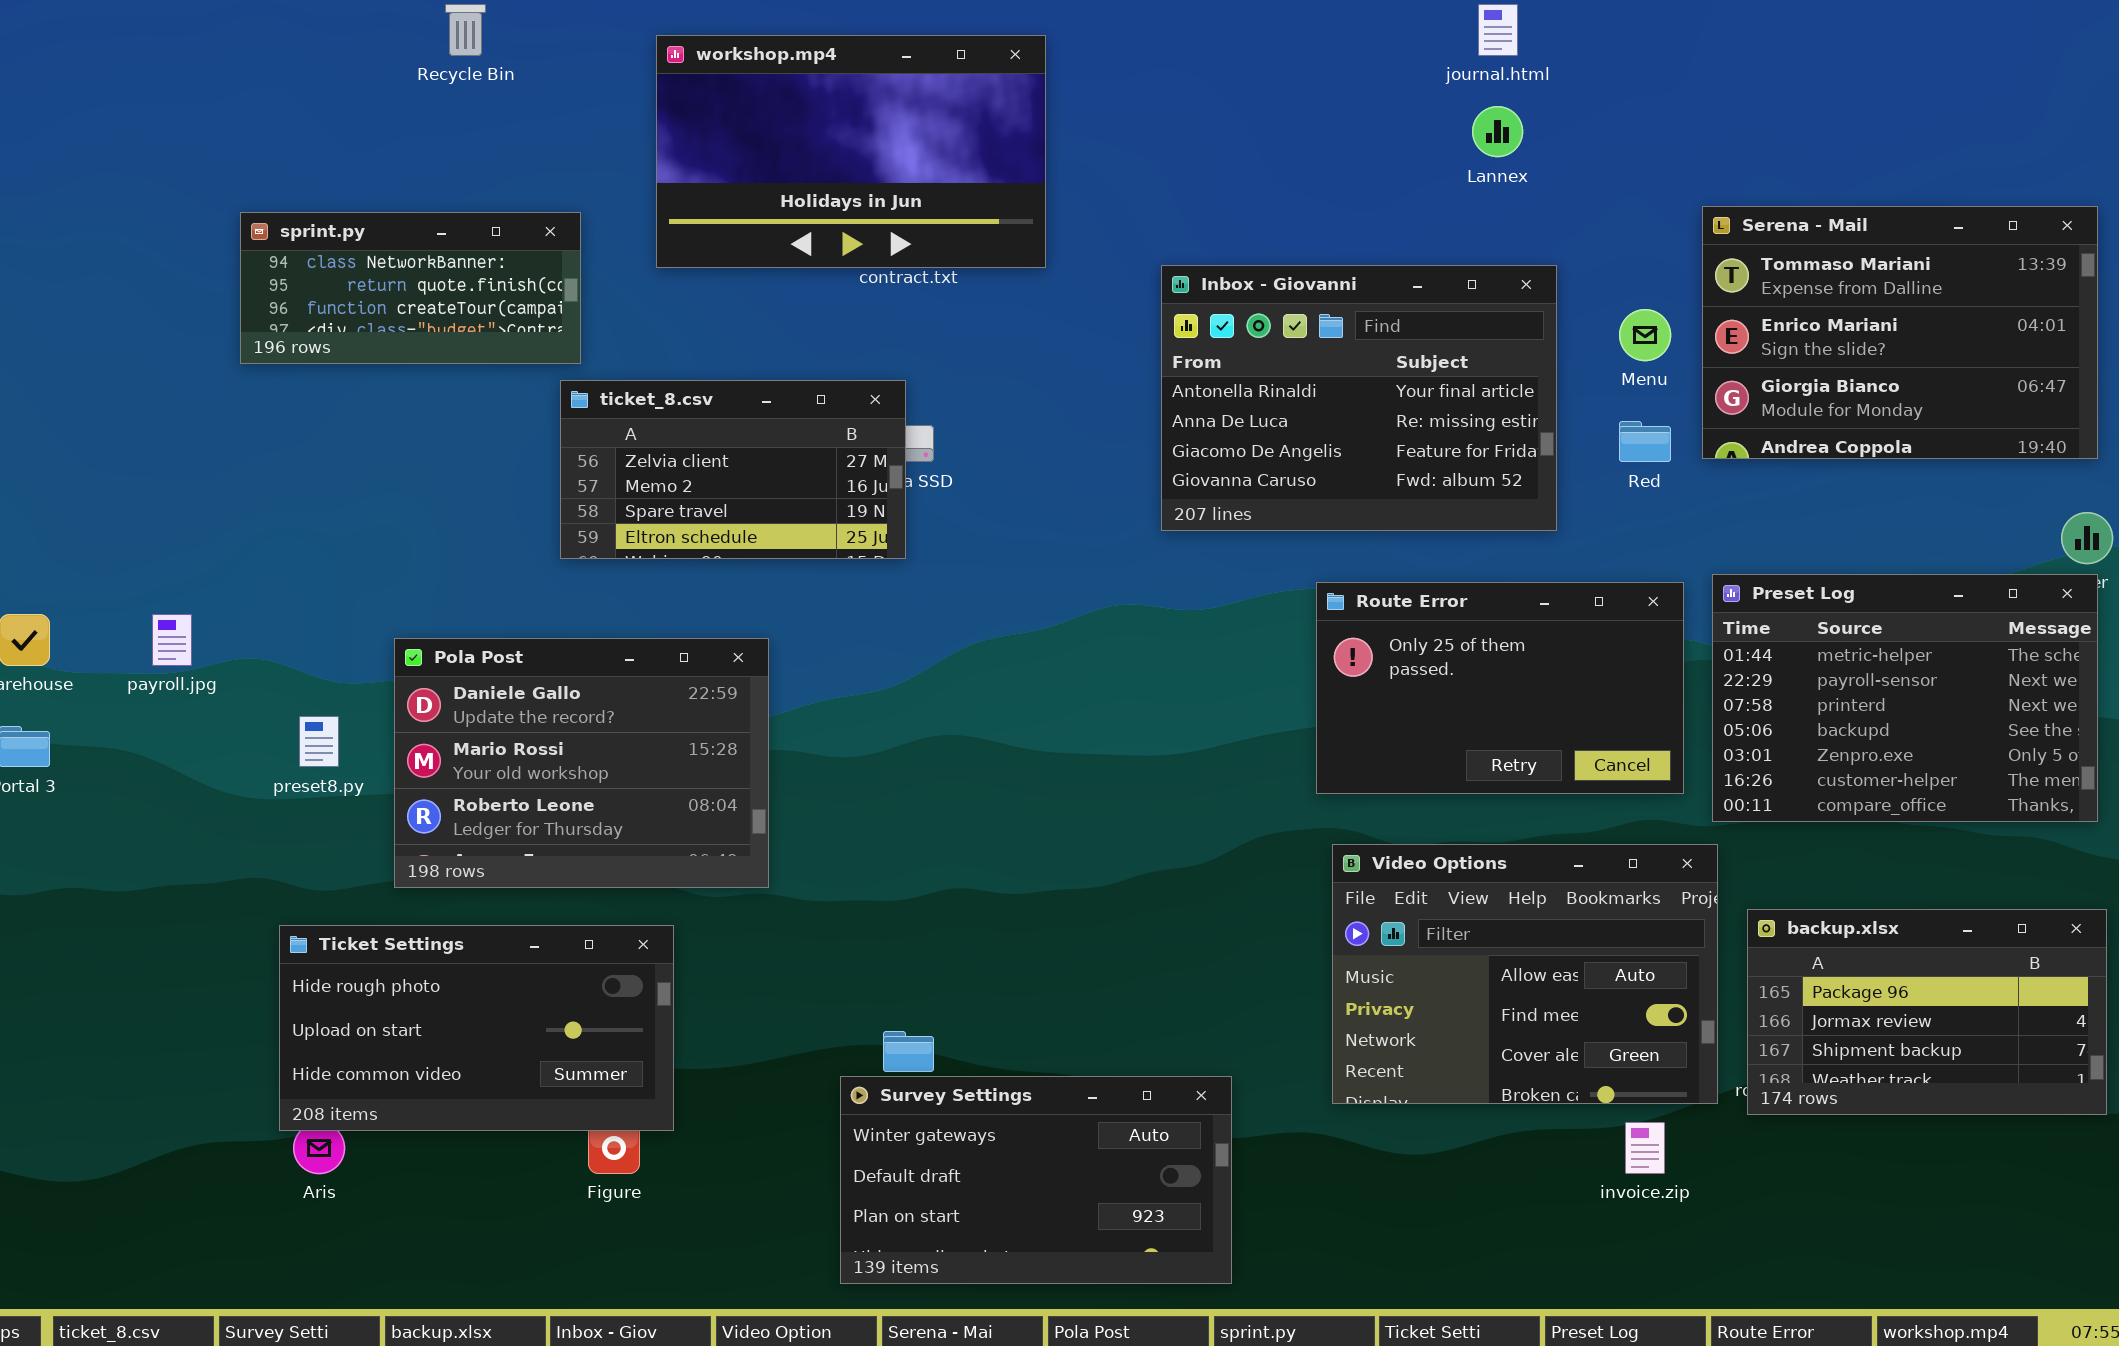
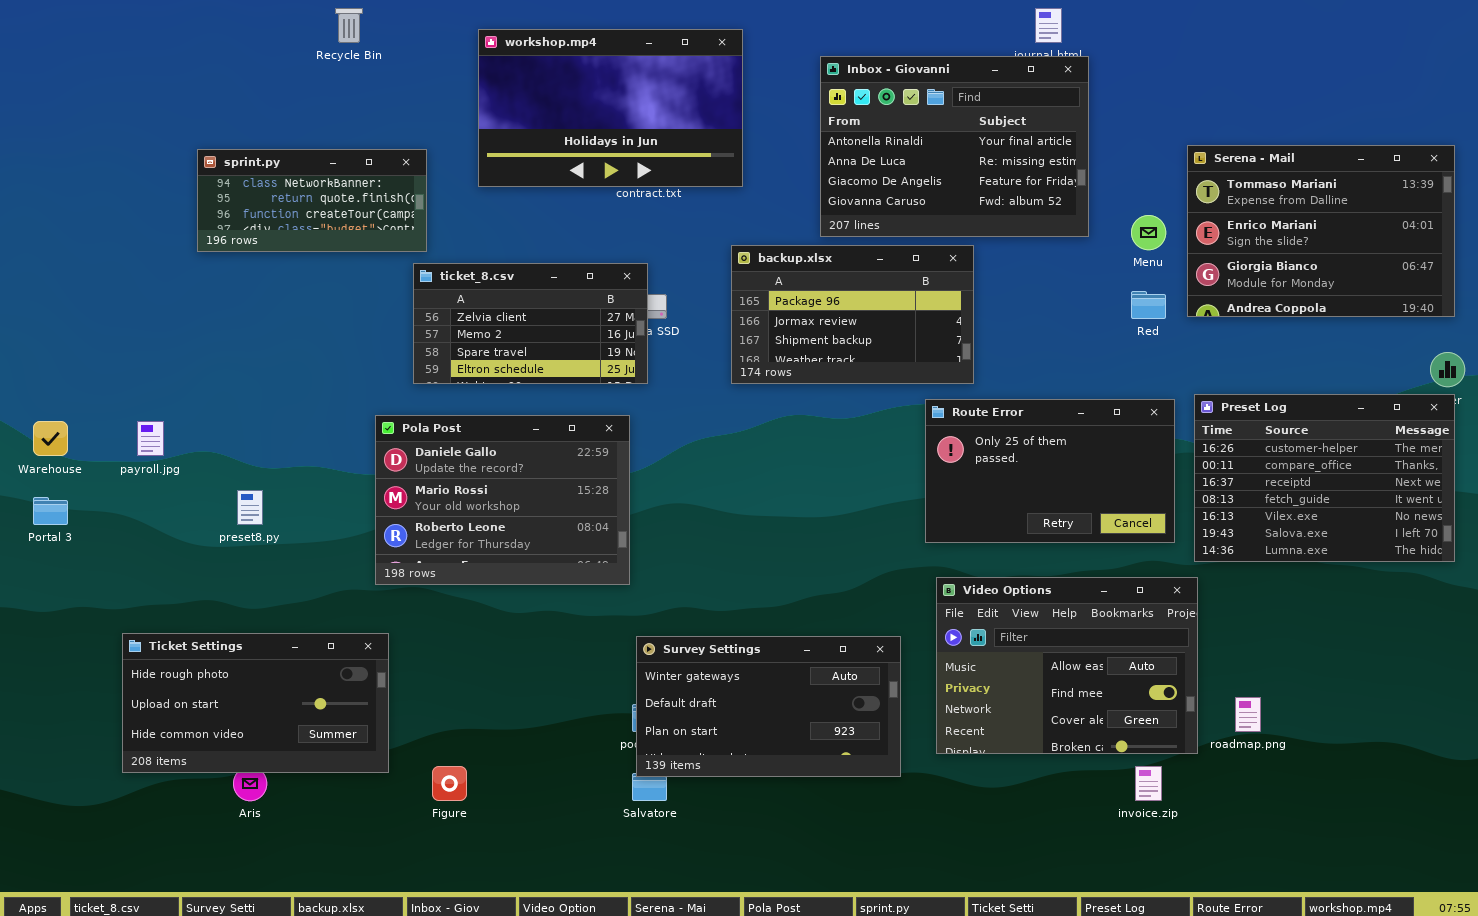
Inbox - Giovanni: [1161,265,1557,531] -> [820,56,1089,237], moved
Preset Log: [1712,574,2098,822] -> [1194,394,1455,562], scrolled down 5 rows
Pola Post: [394,638,769,888] -> [375,415,630,585], moved
backup.xlsx: [1747,909,2107,1115] -> [731,245,974,384], moved
Ticket Settings: [279,925,674,1131] -> [122,633,389,773], moved
Survey Settings: [840,1076,1232,1284] -> [636,636,901,777], moved

